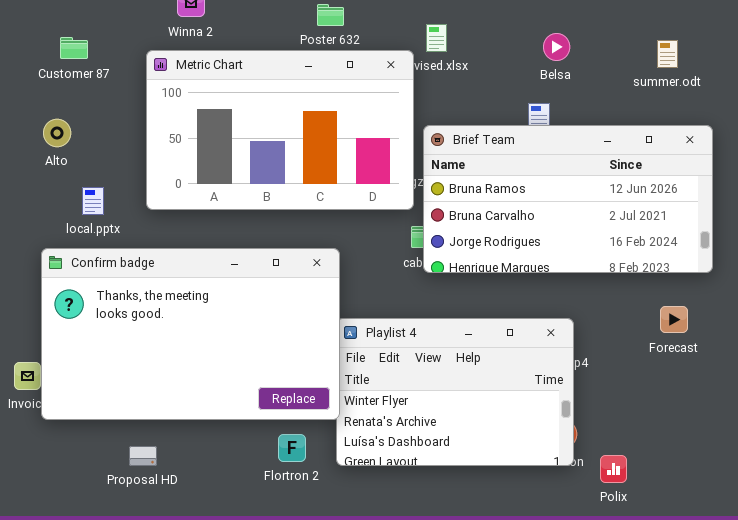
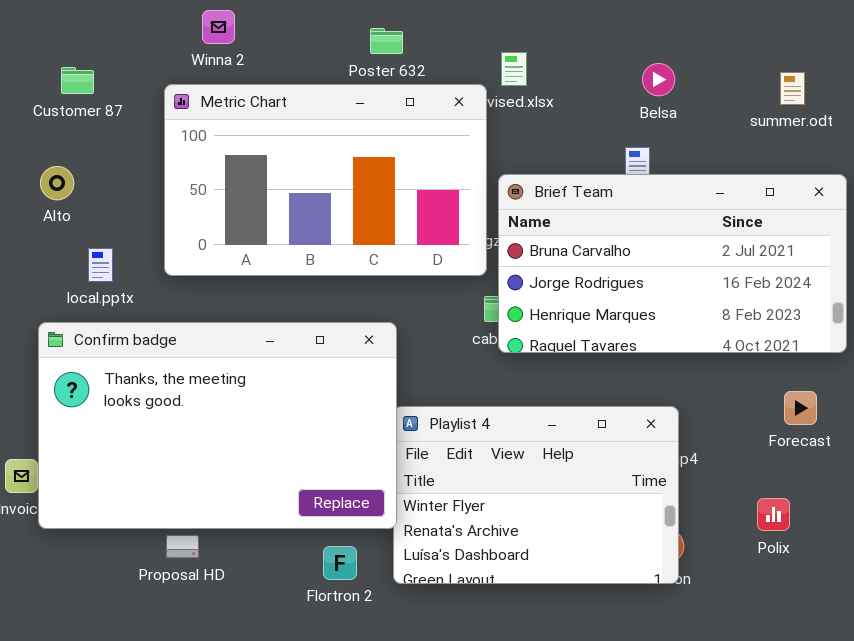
Brief Team: [423,125,713,273] -> [498,174,847,353], scrolled down 1 row
Proposal HD: [129,446,157,466] -> [166,535,199,558], moved
Polix: [600,455,627,483] -> [757,498,790,531], moved

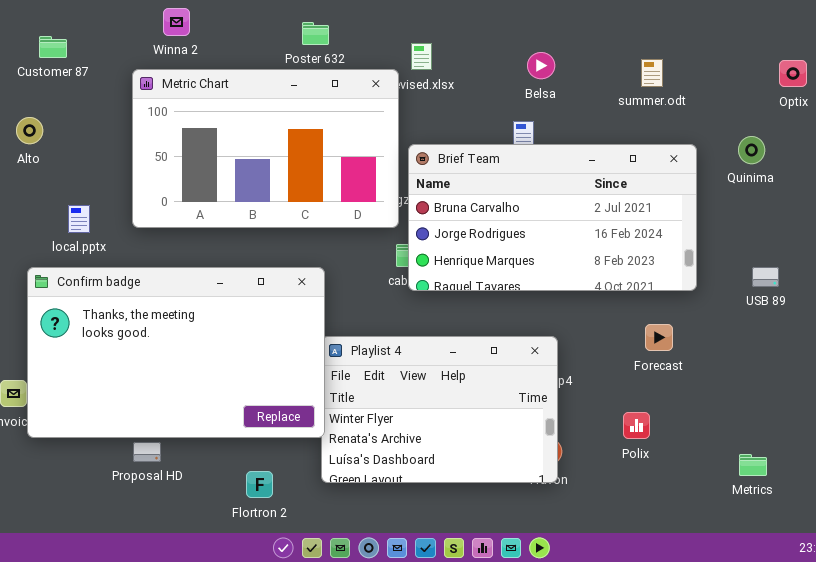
Customer 87: [61,67,94,94] -> [39,36,67,58], moved
Alto: [40,166,74,200] -> [16,117,43,144], moved
Flortron 2: [323,546,357,580] -> [246,471,273,498], moved

